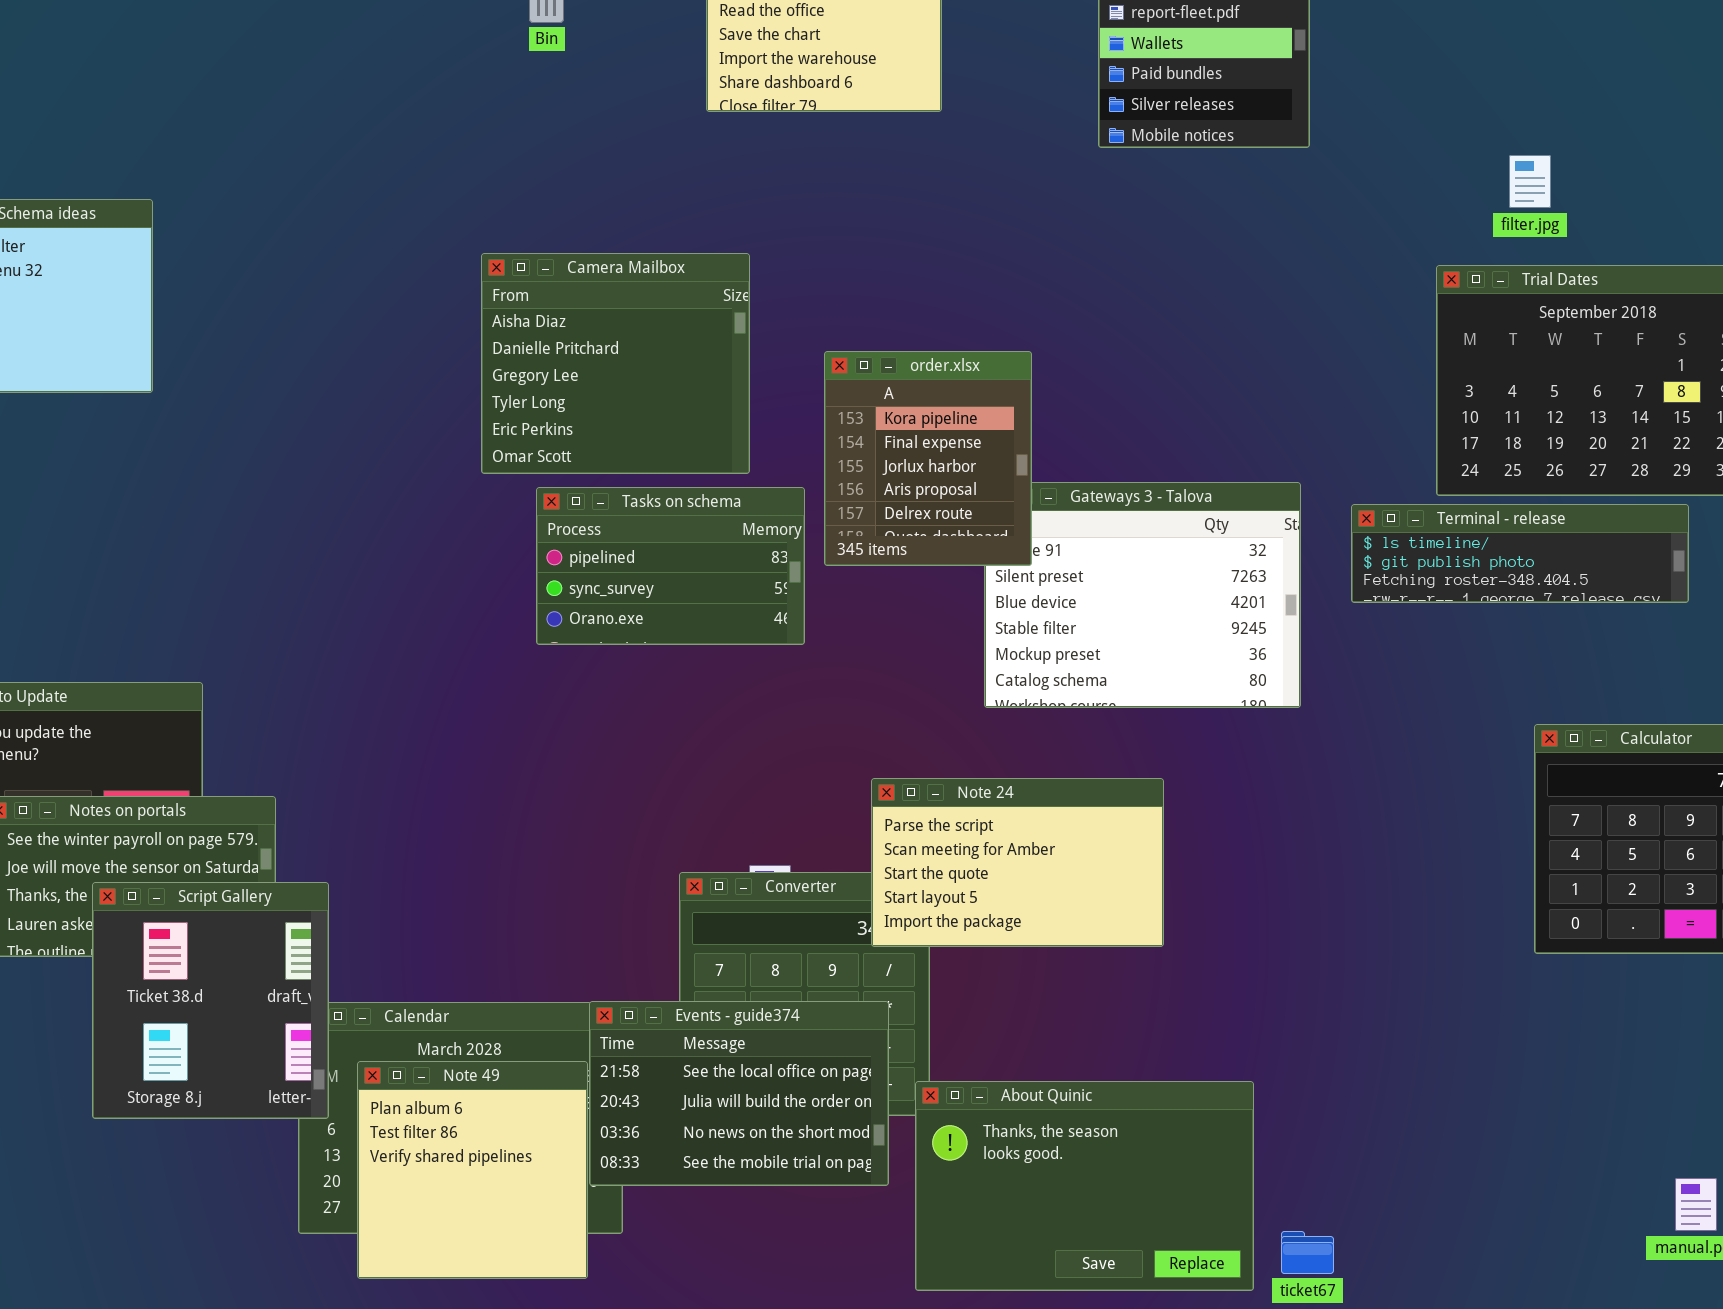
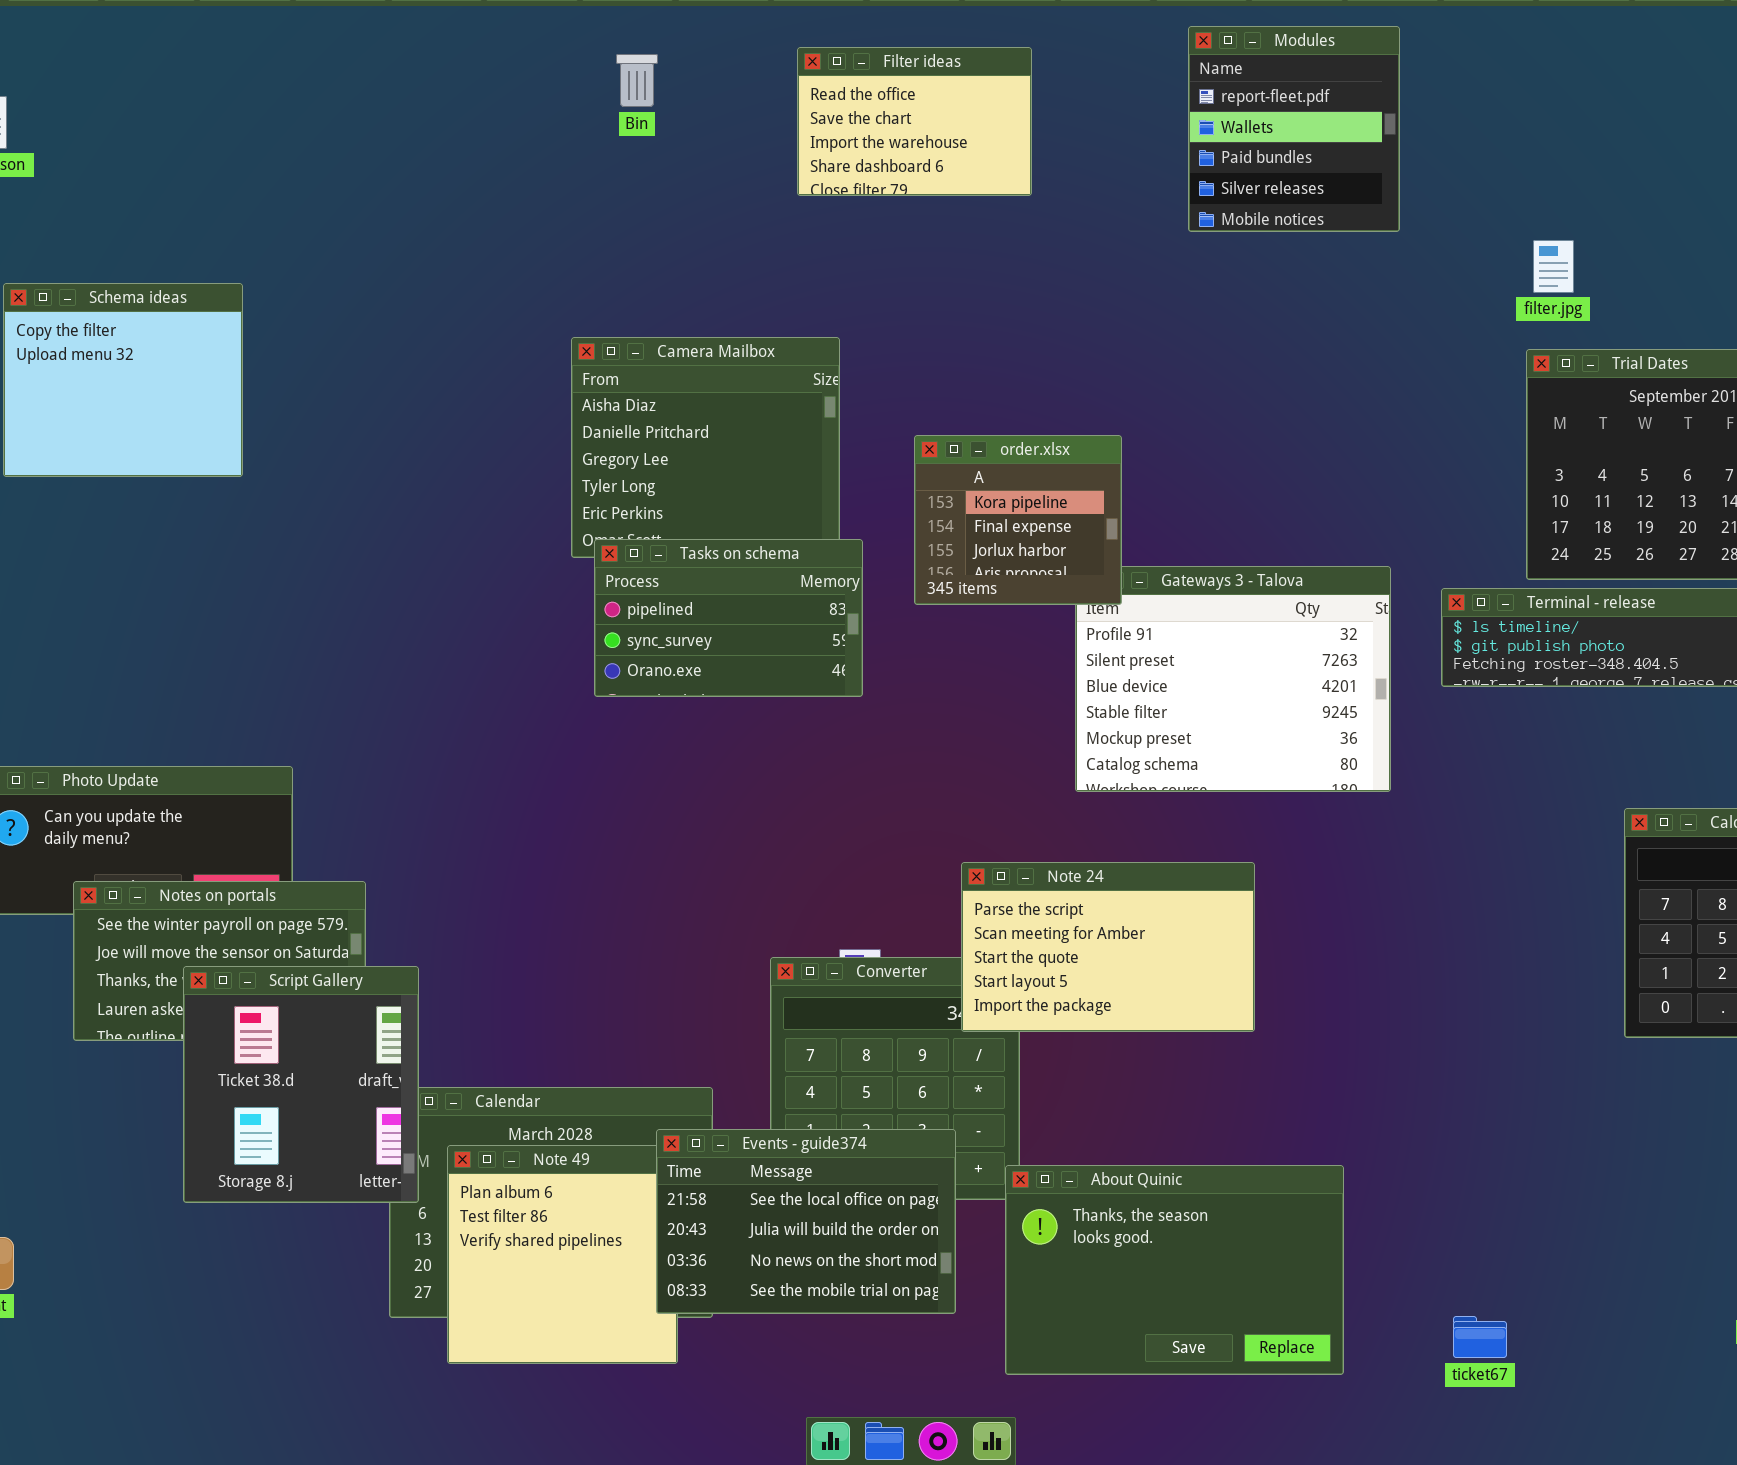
filter.jpg: [1509,155,1551,208] -> [1533,240,1574,293], moved
order.xlsx: [824,351,1032,566] -> [914,435,1122,605], resized
Tasks on schema: [536,487,805,645] -> [594,539,863,697], moved
Events - guide374: [589,1001,889,1186] -> [656,1129,956,1314], moved
ticket67: [1281,1231,1334,1274] -> [1453,1316,1507,1358], moved

